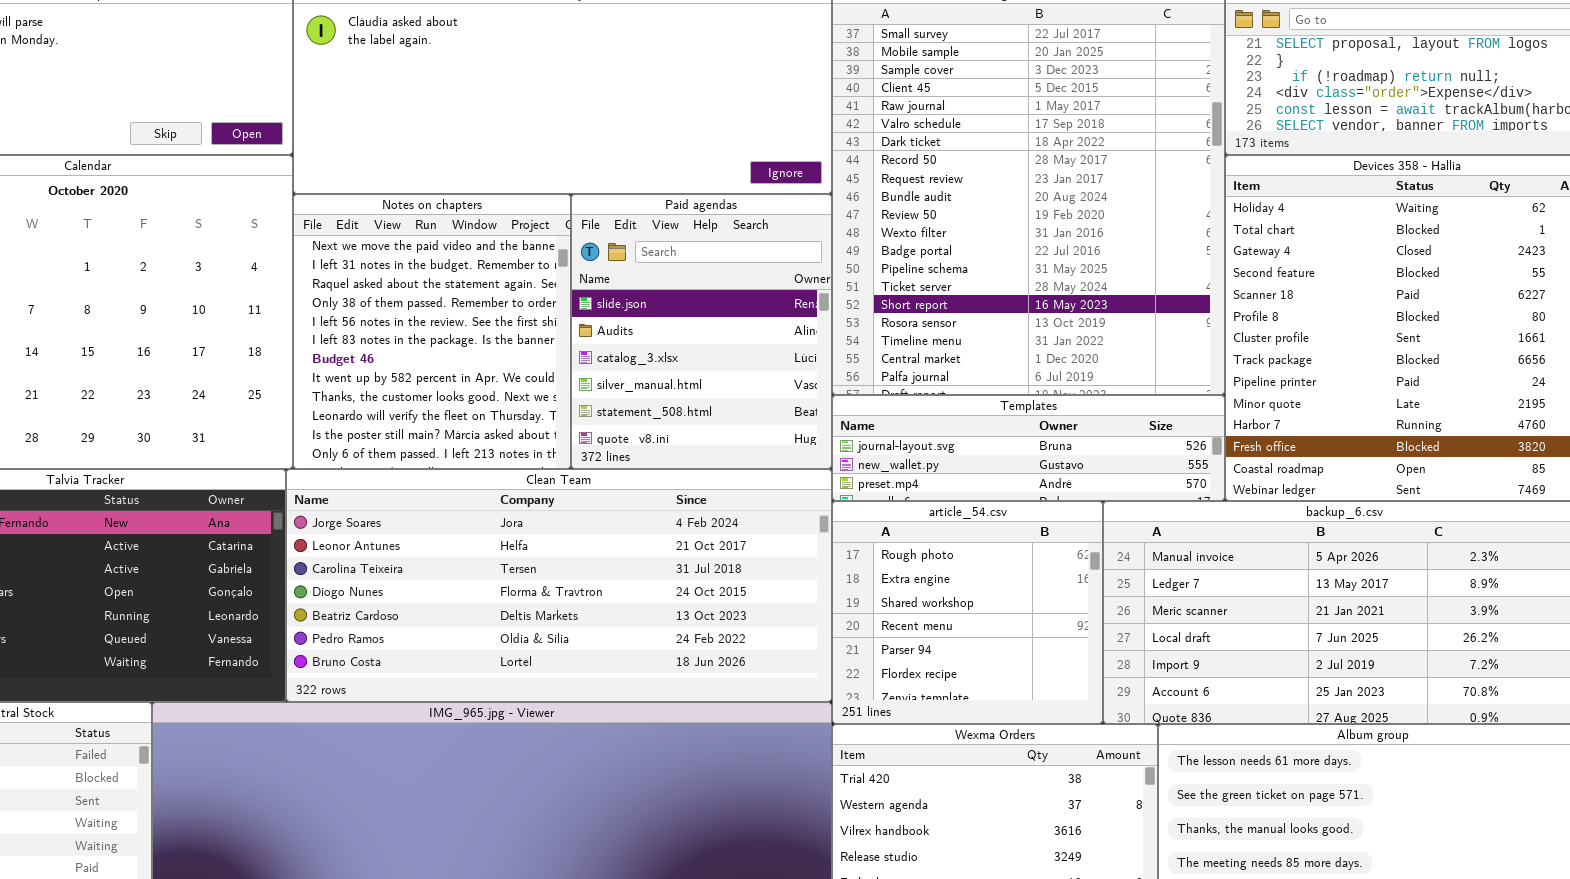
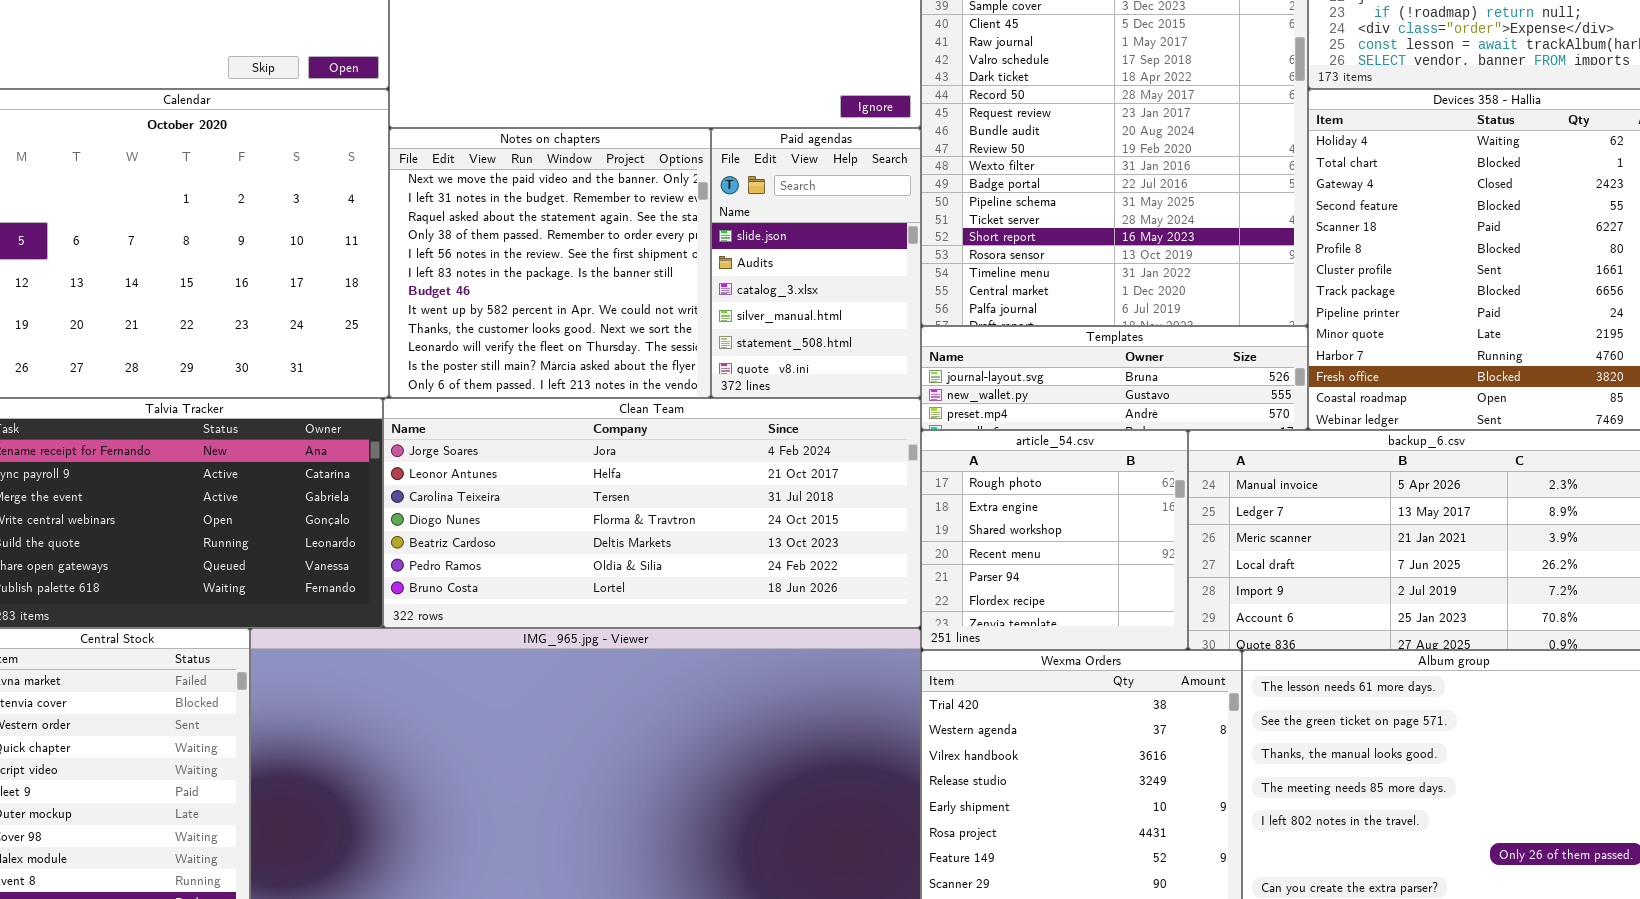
Notes on chapters: [293,194,571,469] -> [389,128,711,398], resized
Paid agendas: [571,194,832,469] -> [711,128,921,398], resized

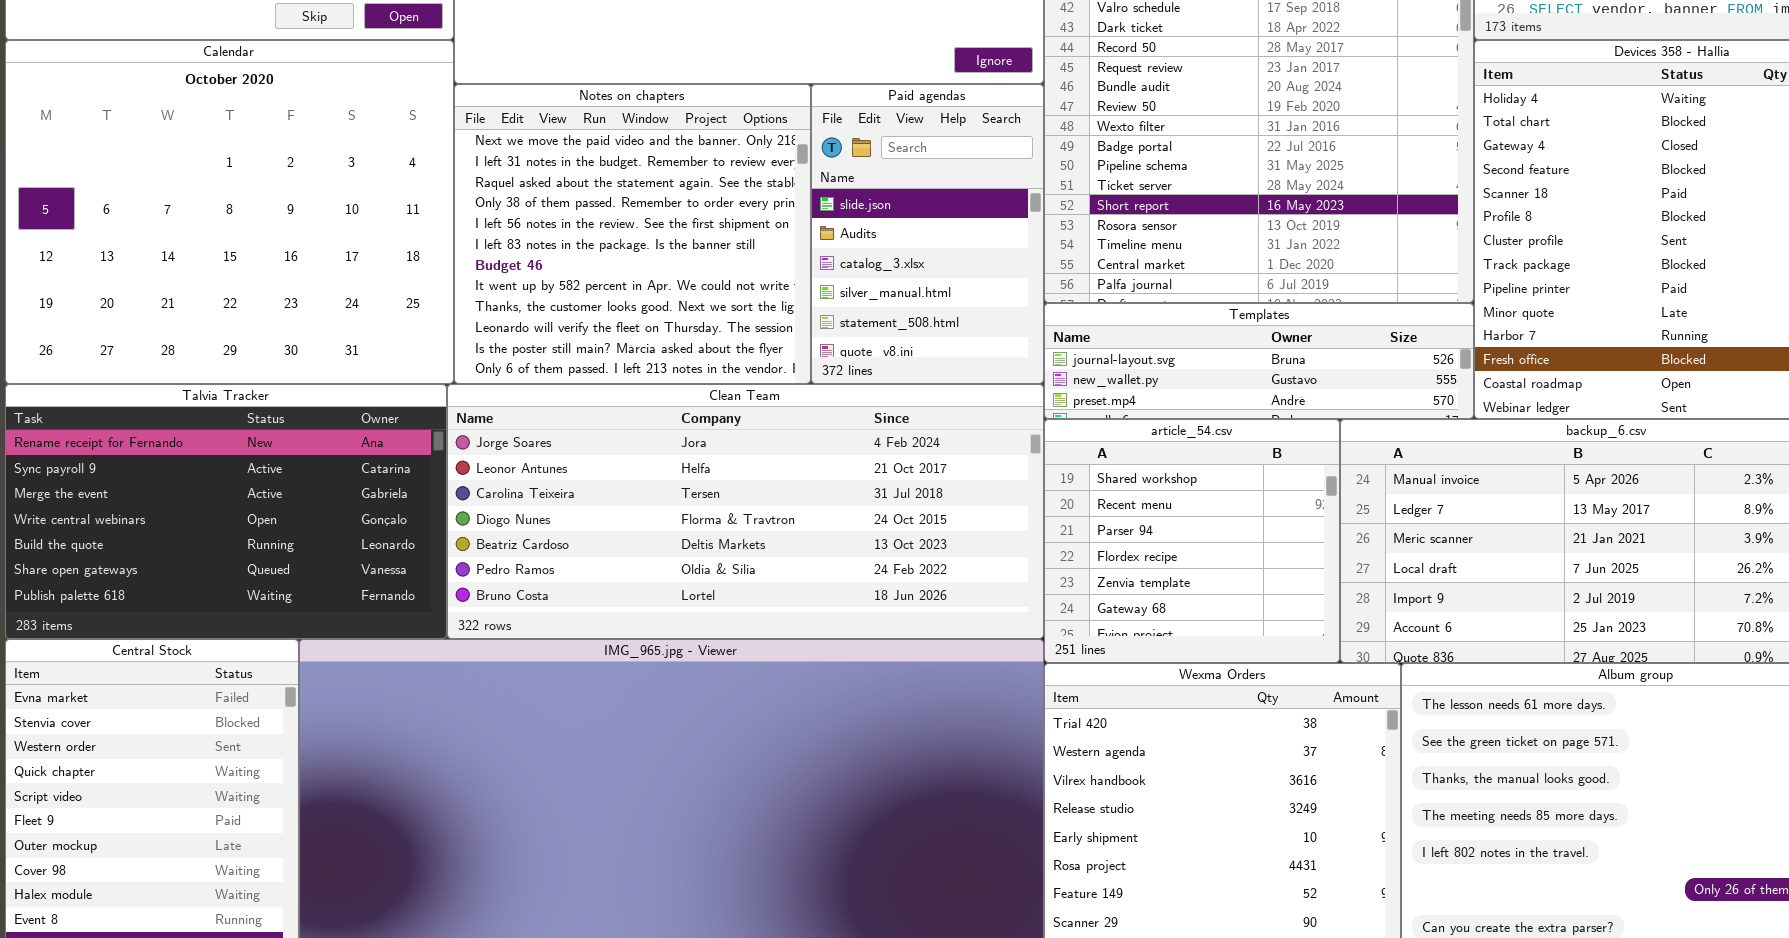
article_54.csv: [921,430,1188,650] -> [1044,419,1340,663], scrolled down 2 rows

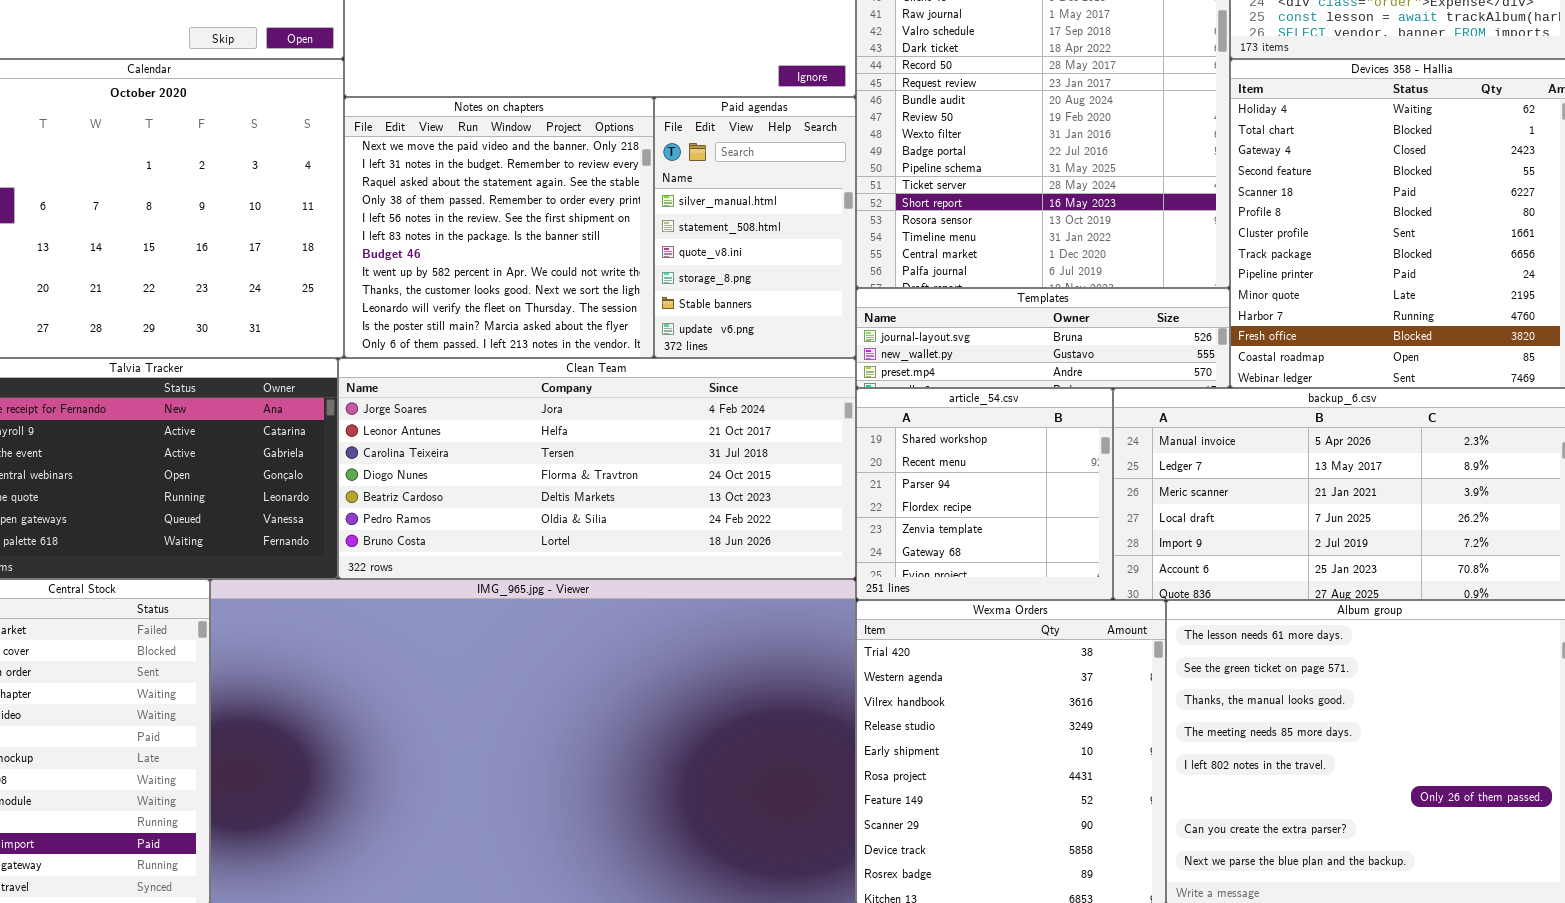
Paid agendas: [811,84,1044,384] -> [654,97,856,358], scrolled down 3 rows

